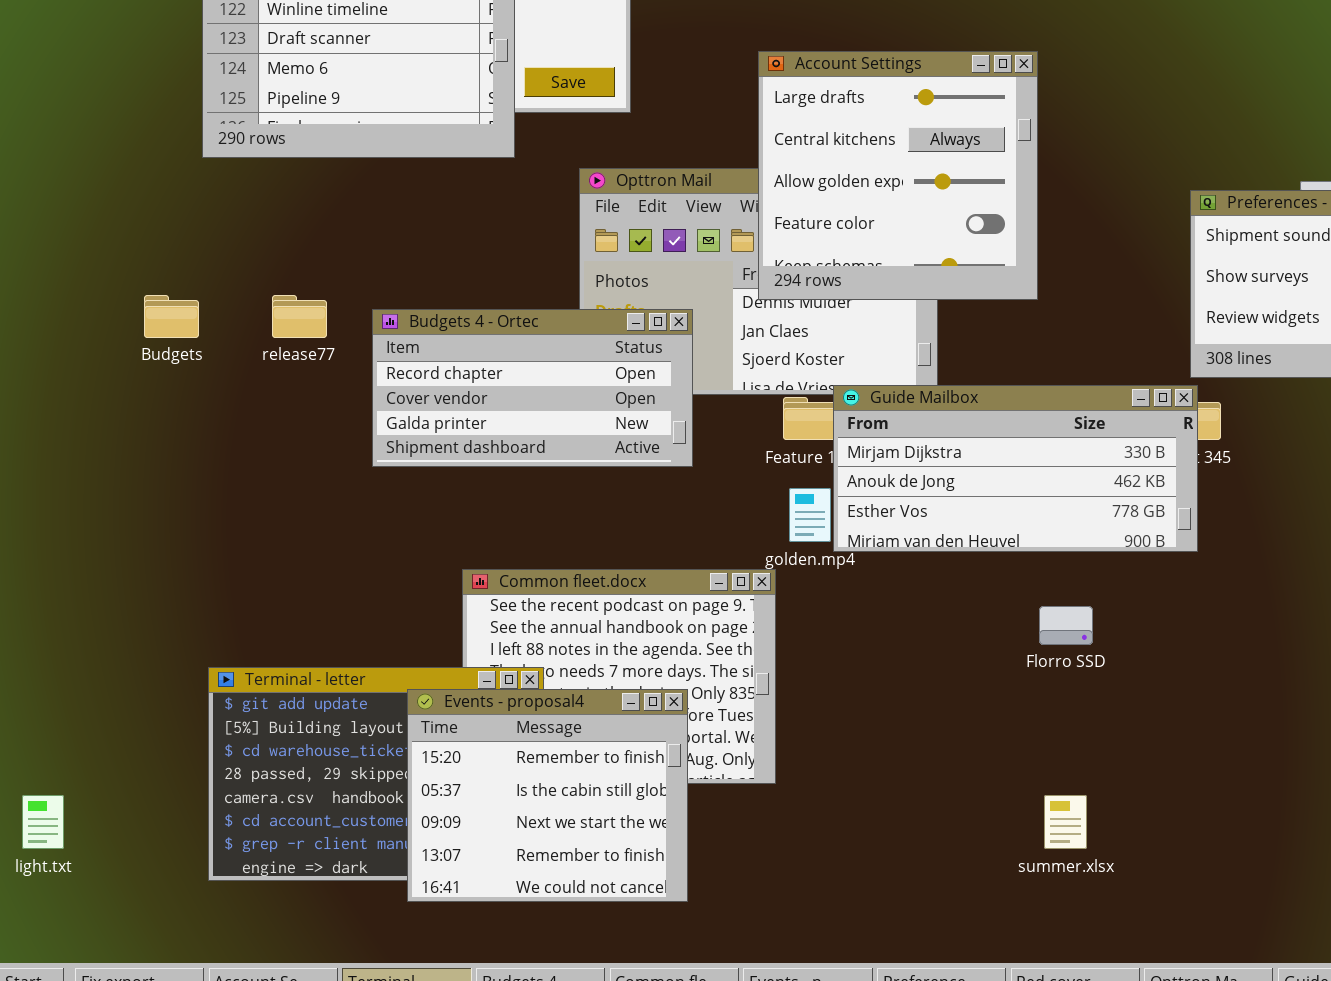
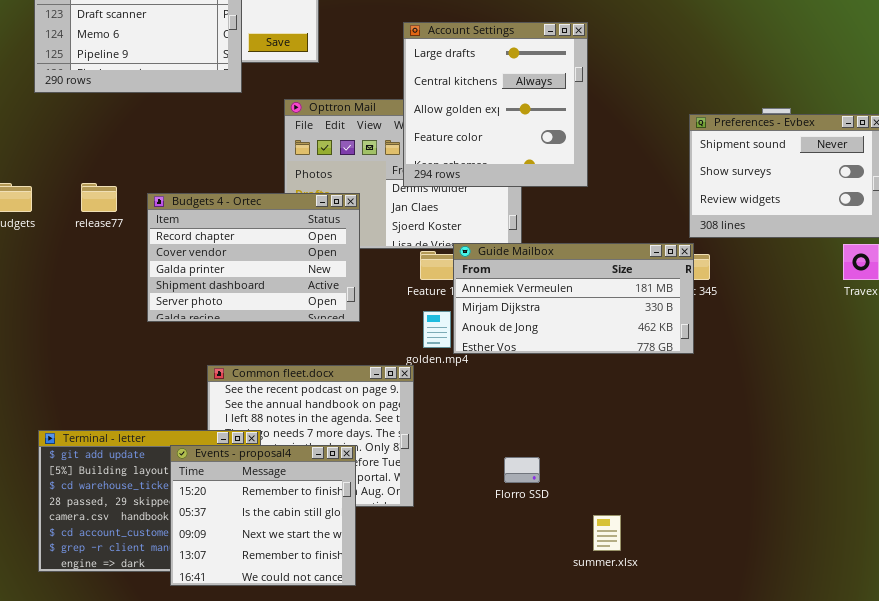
Budgets 4 - Ortec: [372,309,693,467] -> [147,193,360,322], resized
Guide Mailbox: [833,385,1198,552] -> [453,243,694,354], scrolled up 1 row
Florro SSD: [1039,606,1093,645] -> [504,457,540,483], moved

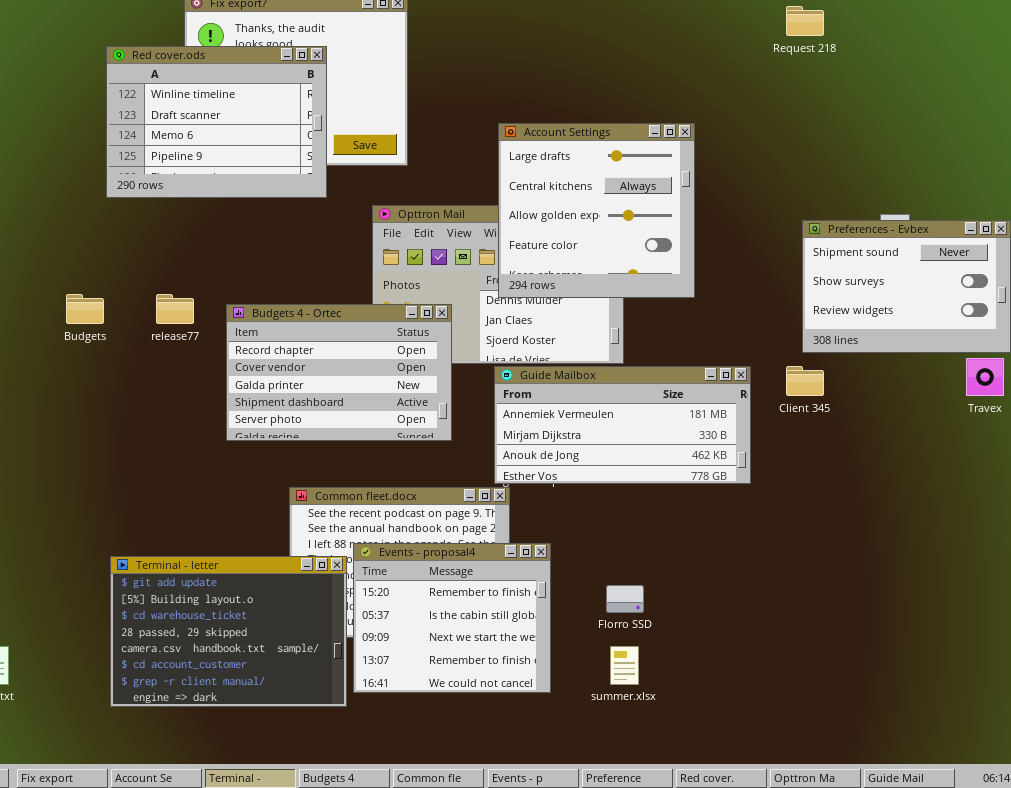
Guide Mailbox: [453,243,694,354] -> [494,366,751,484], moved
Events - proposal4: [170,445,356,586] -> [353,543,551,693], moved
summer.xlsx: [593,515,621,551] -> [610,646,639,685], moved

